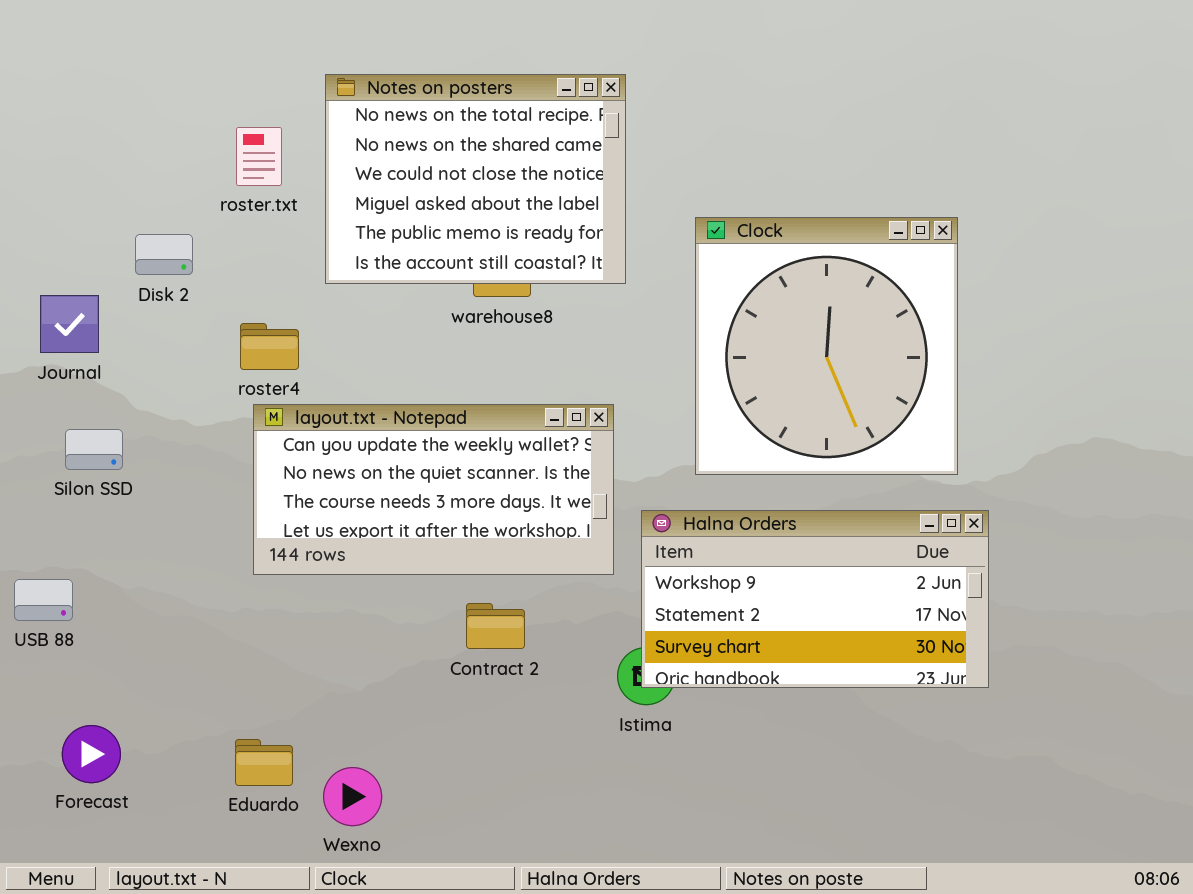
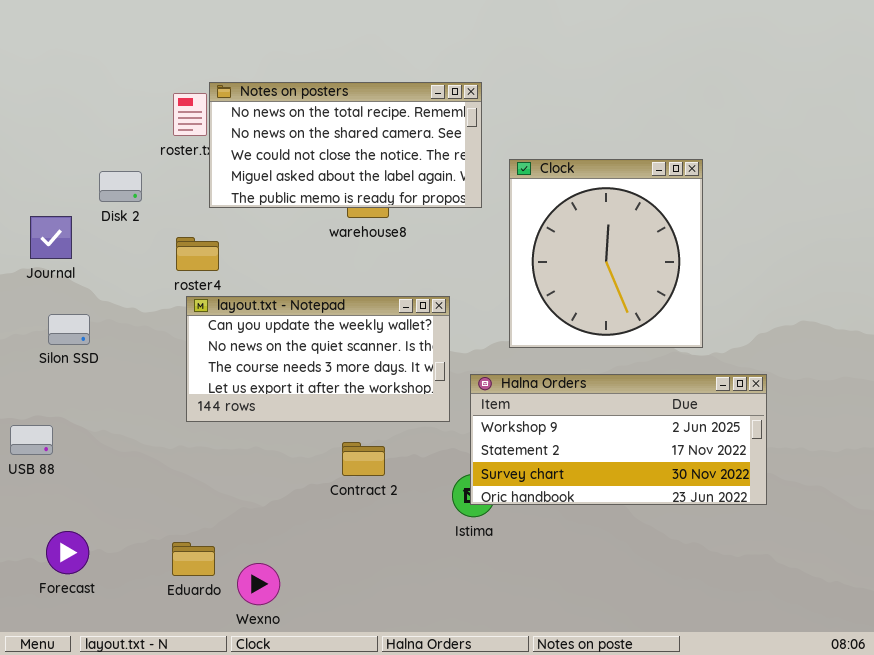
Notes on posters: [325,74,626,284] -> [209,82,482,208], moved, resized
Halna Orders: [641,510,989,688] -> [470,374,767,505], resized

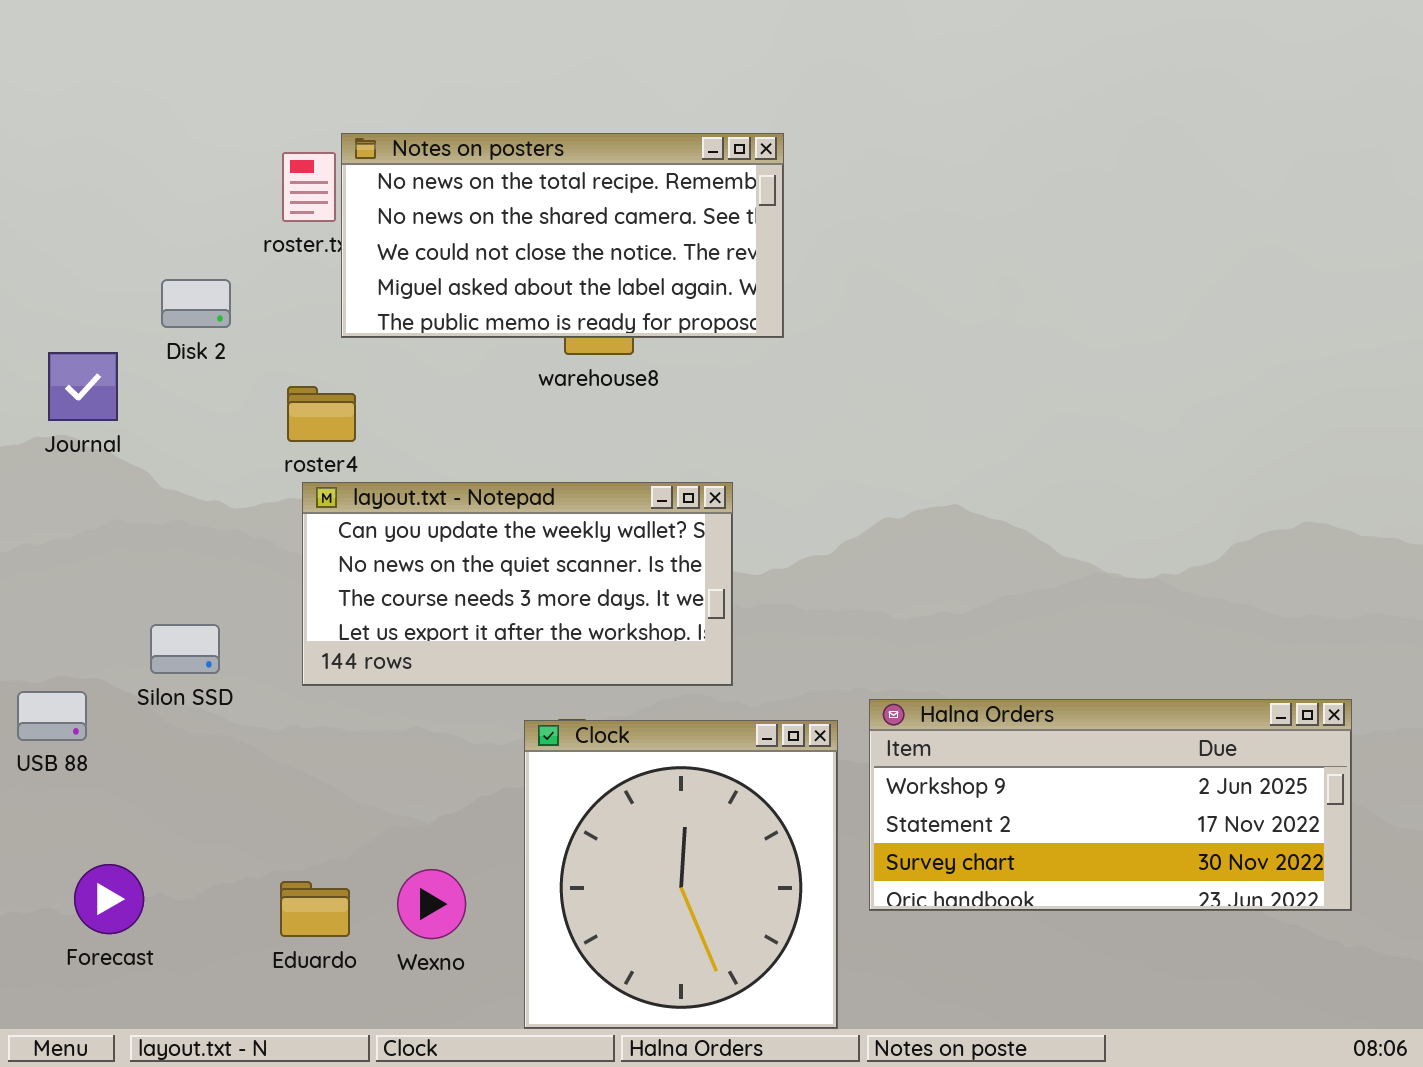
Clock: [509,159,703,348] -> [524,720,838,1029], moved
Silon SSD: [48,314,90,345] -> [150,624,220,674], moved
Halna Orders: [470,374,767,505] -> [869,699,1352,911], moved
Wexno: [237,563,280,605] -> [397,869,466,939], moved

